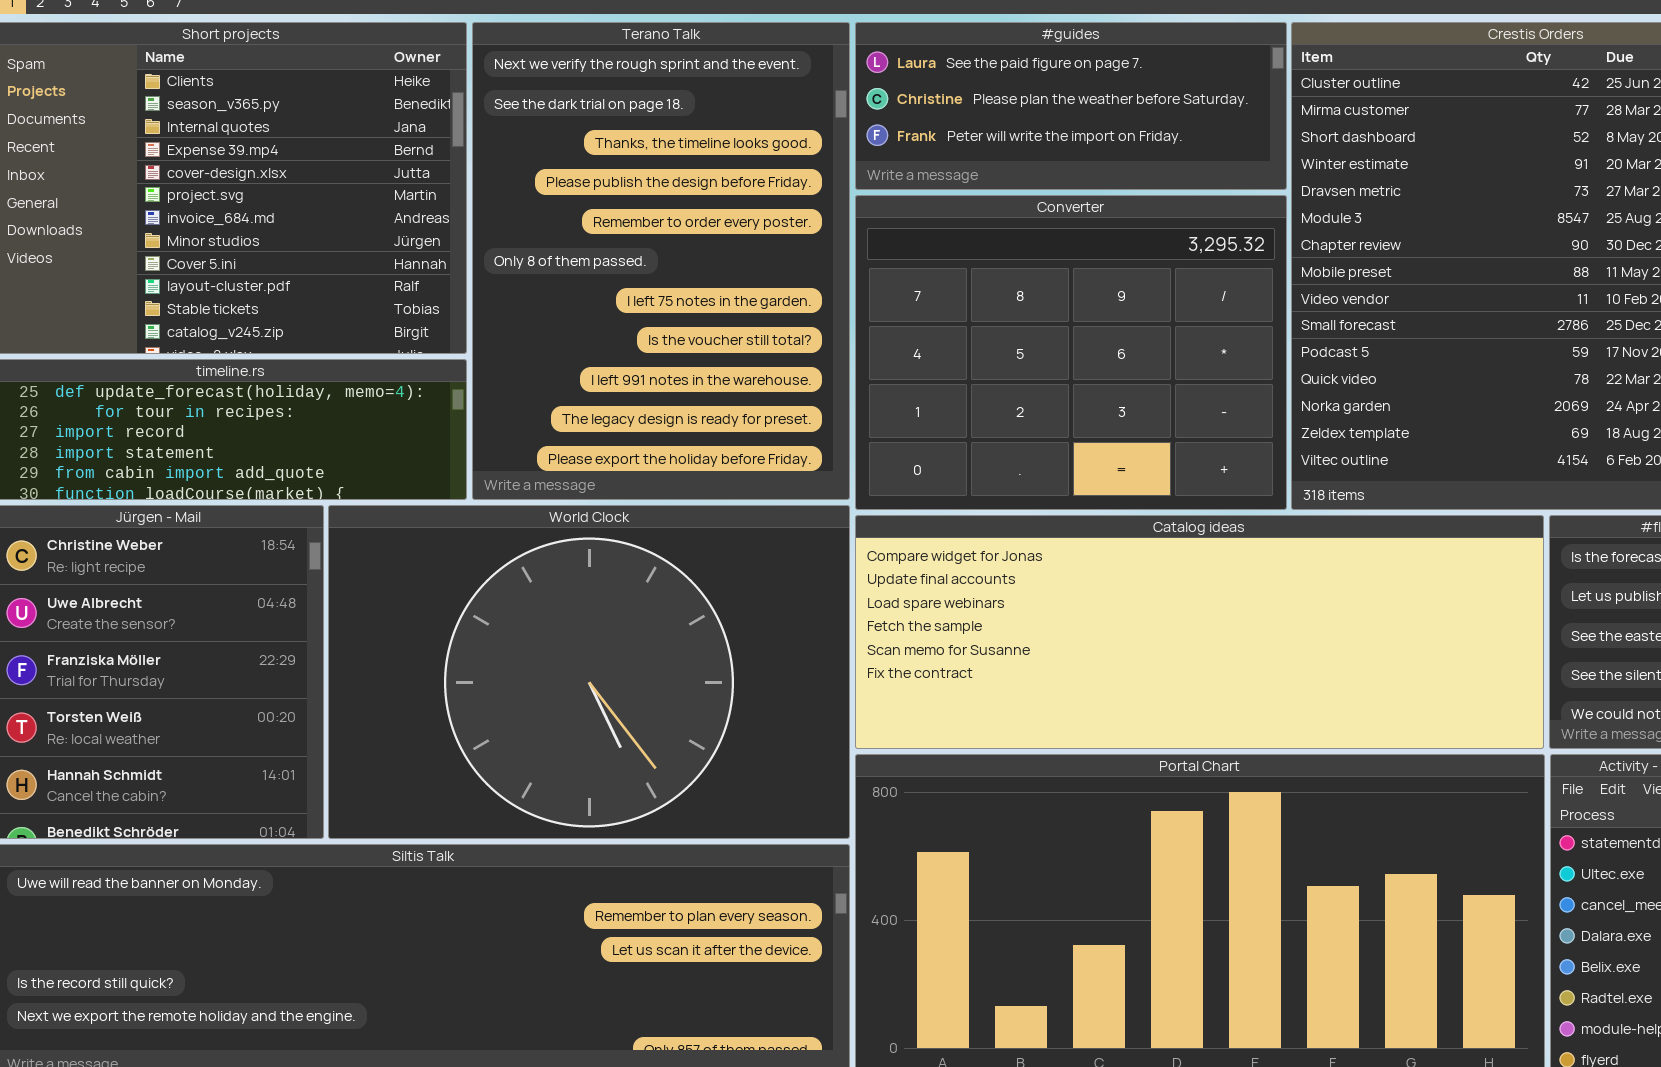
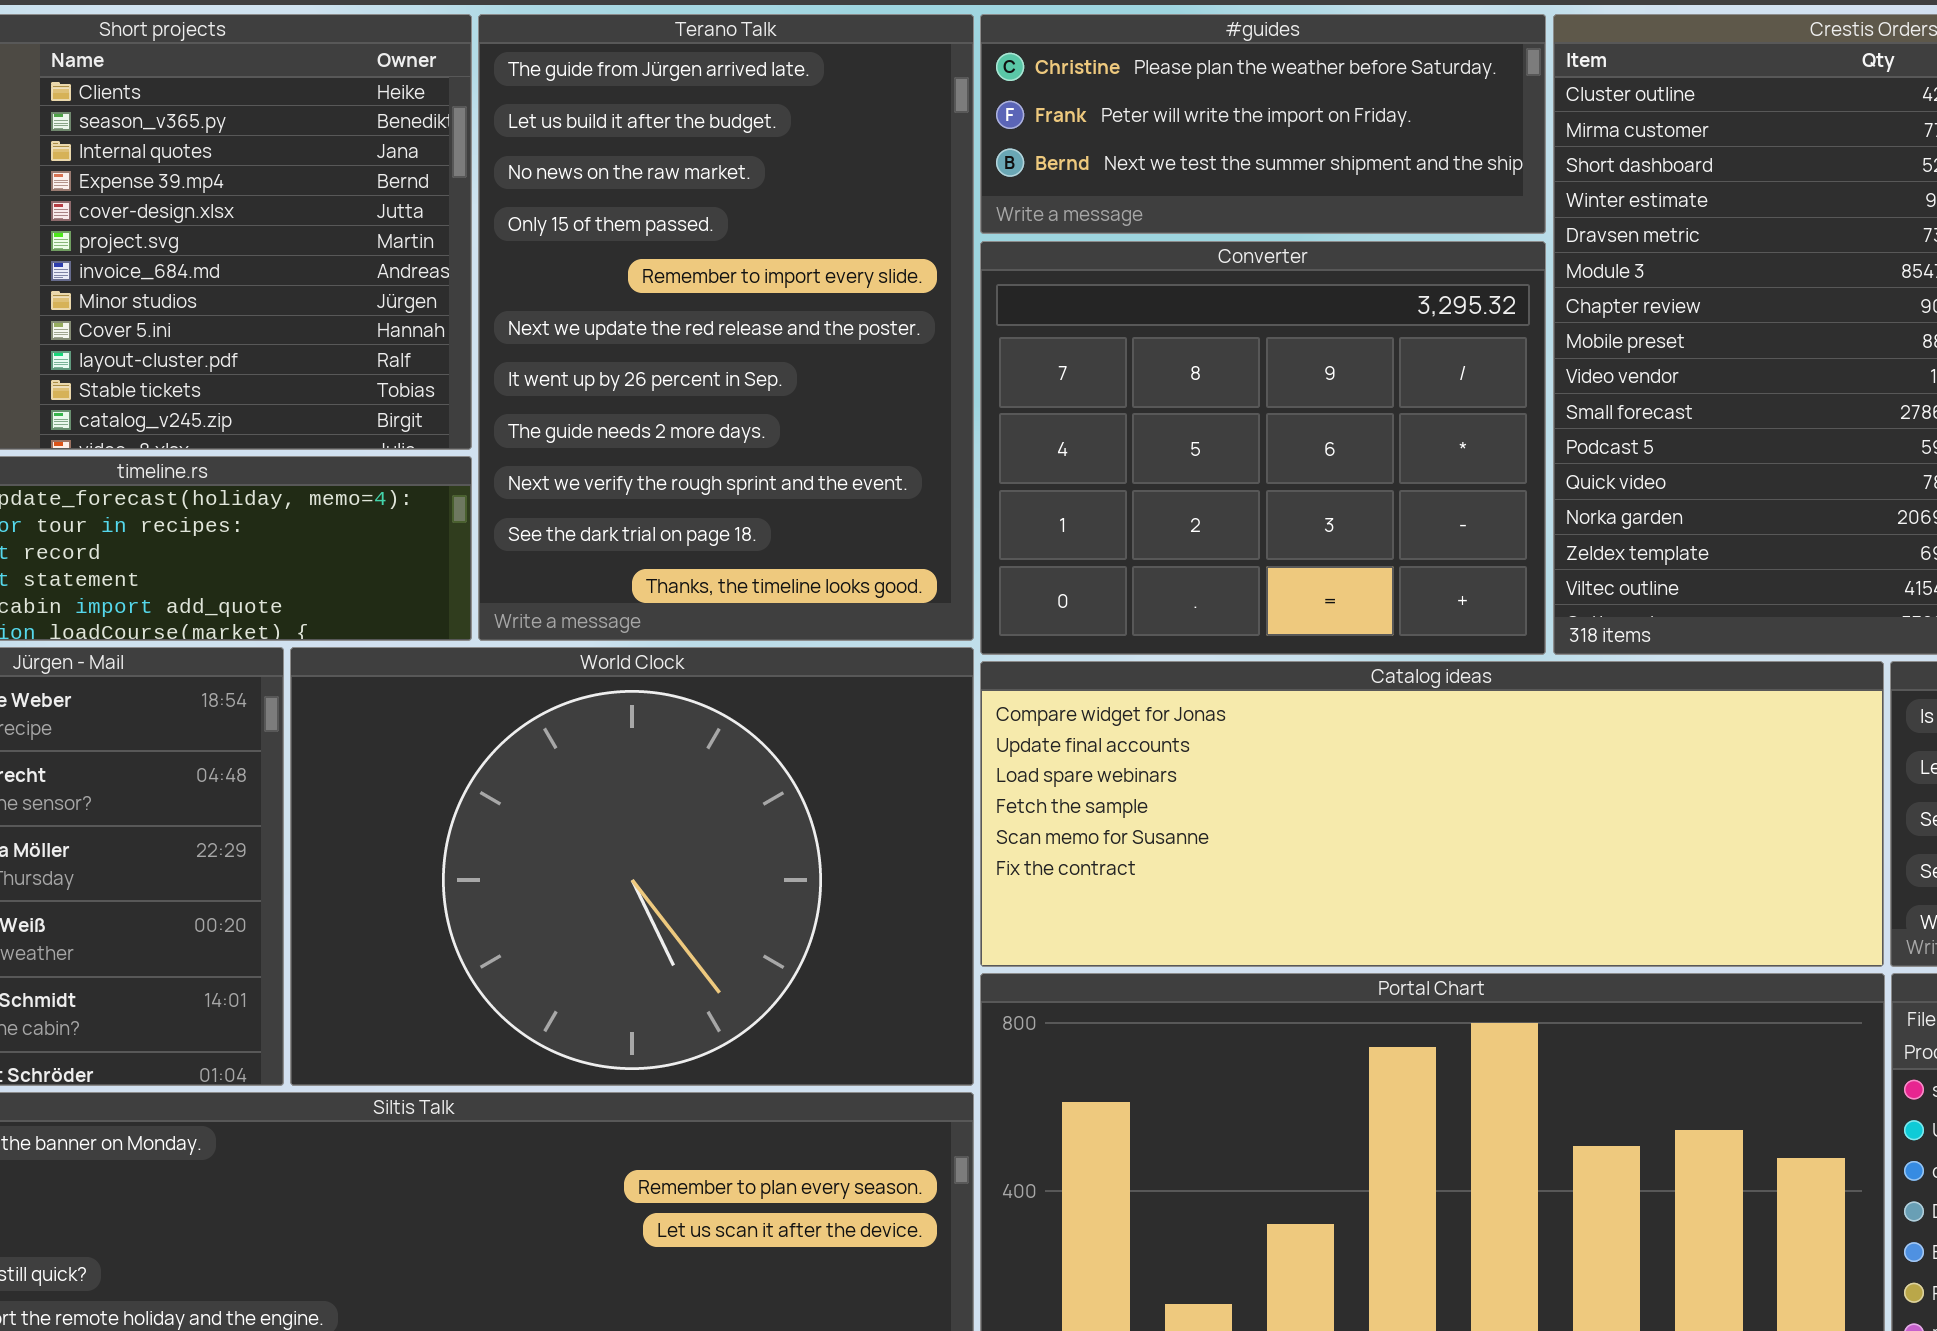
Terano Talk: [472,22,850,500] -> [478,14,974,641], scrolled up 8 rows
#guides: [855,22,1287,190] -> [980,14,1546,234], scrolled down 1 row

